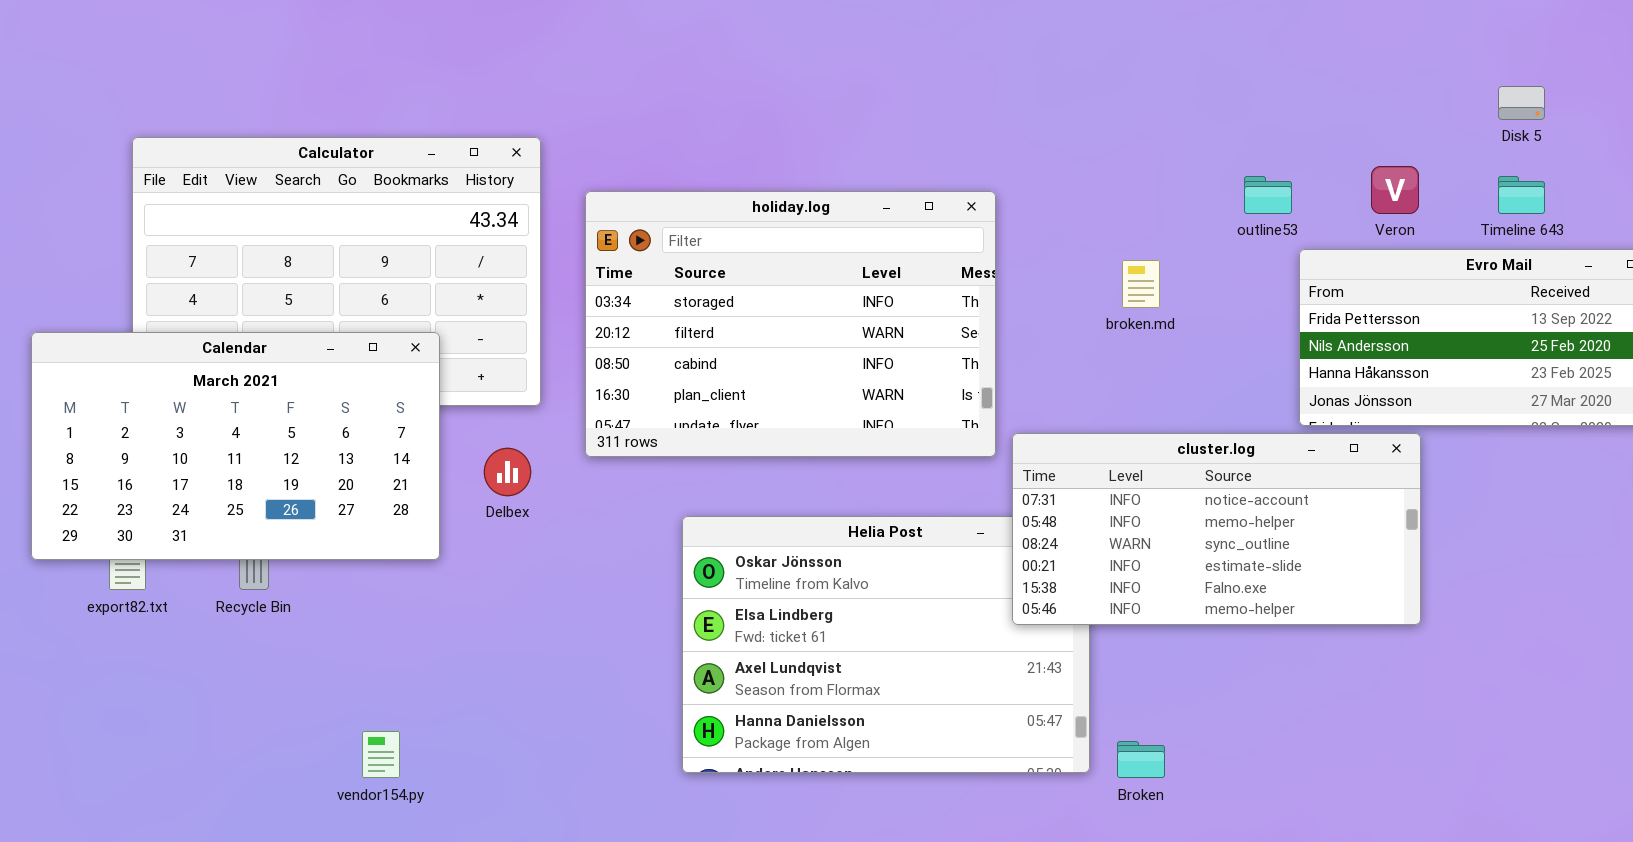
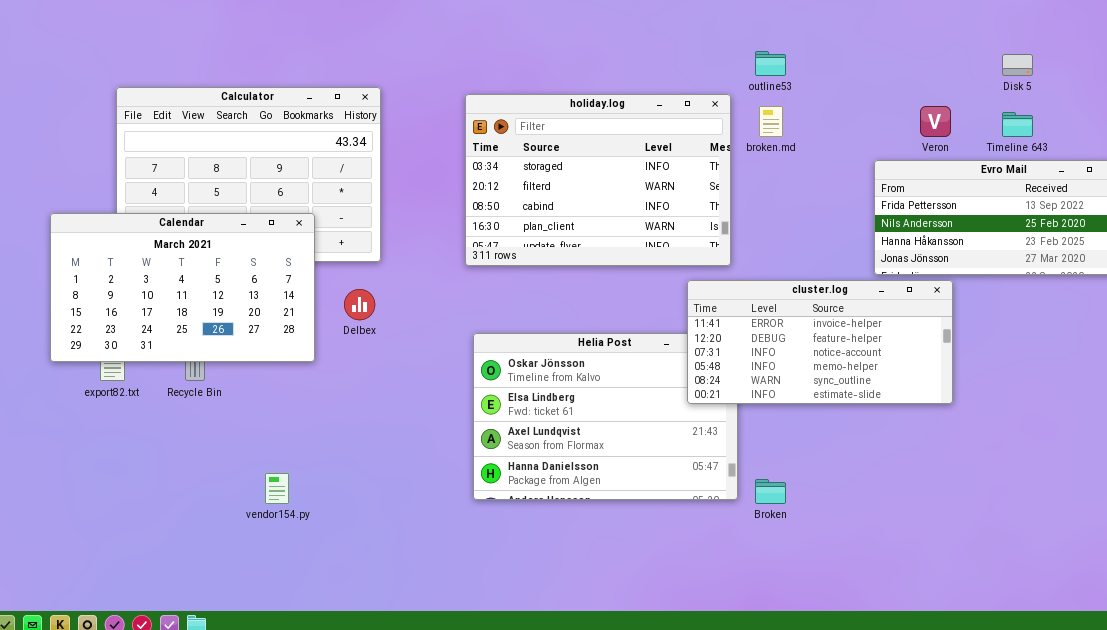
outline53: [1244,176,1292,214] -> [755,51,786,76], moved
holiday.log: [585,191,996,457] -> [465,94,731,266], moved
broken.md: [1122,260,1160,308] -> [759,106,783,137], moved
cluster.log: [1012,433,1421,625] -> [687,280,953,404], scrolled up 2 rows

